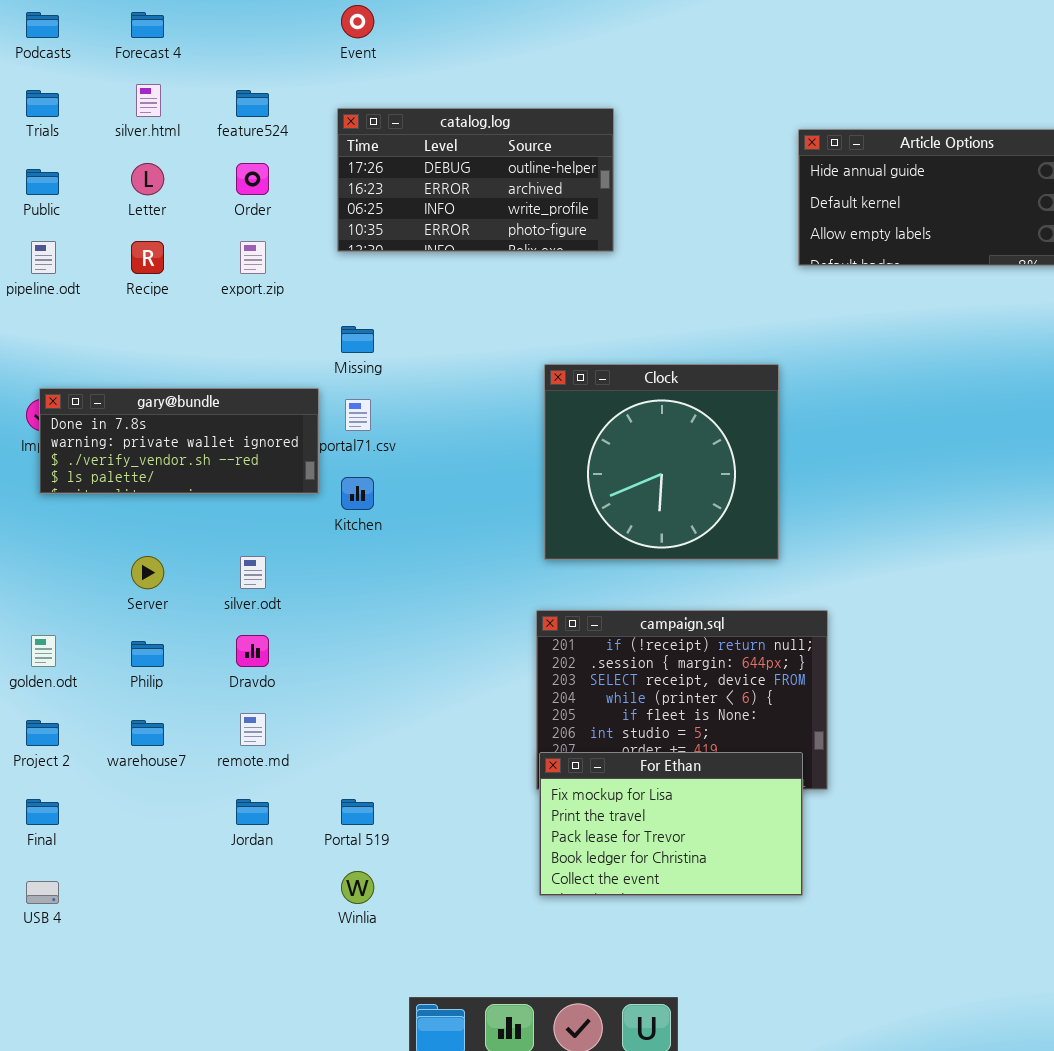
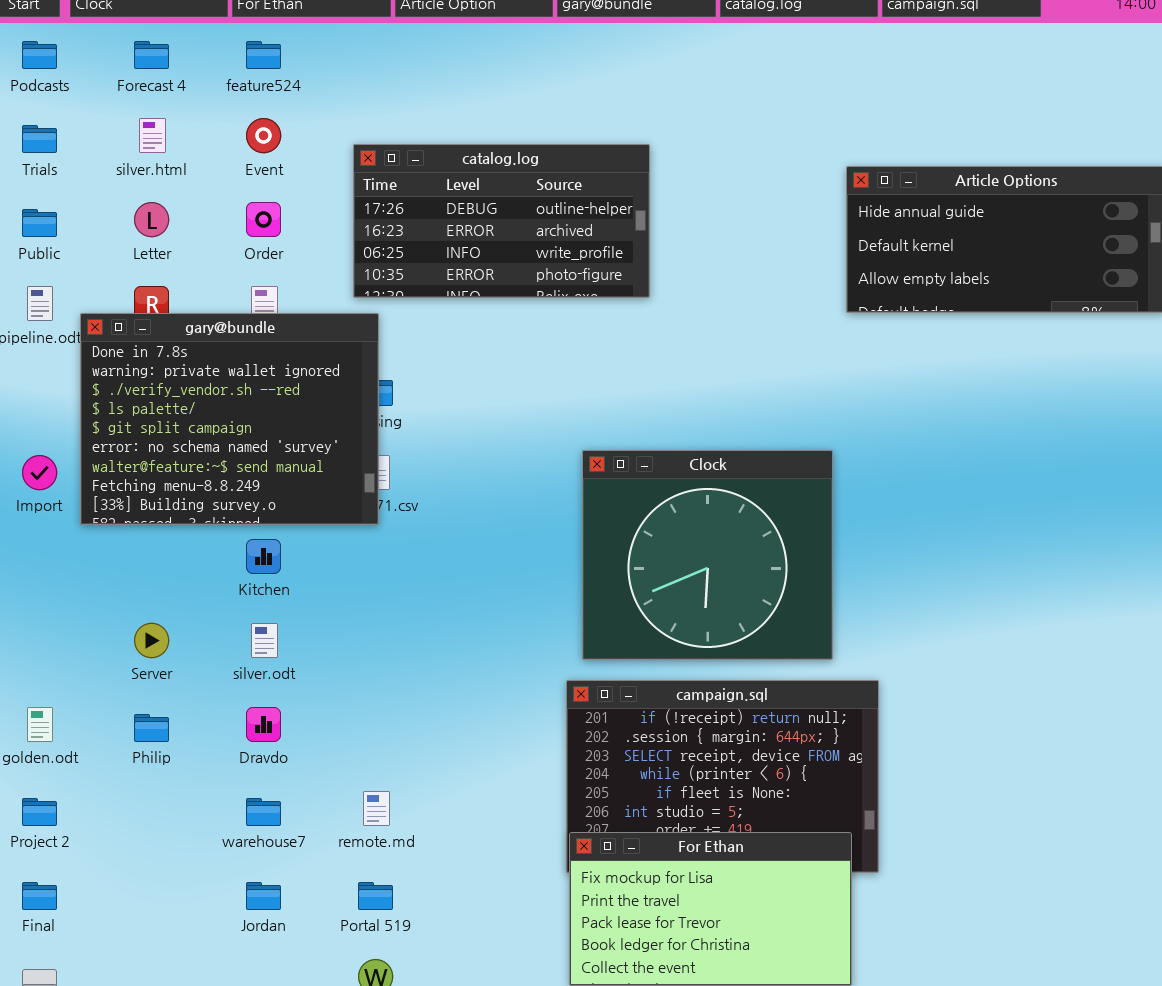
Event: [341,5,374,38] -> [246,118,281,153], moved
feature524: [236,90,269,117] -> [246,41,281,69], moved
Clock: [544,364,779,560] -> [582,450,833,660], moved
gary@bundle: [39,388,319,494] -> [80,313,379,525], moved, resized
Kitchen: [341,477,374,510] -> [246,539,281,574], moved
remote.md: [240,713,266,746] -> [363,791,390,826], moved
warehouse7: [131,720,164,746] -> [246,798,281,826], moved

